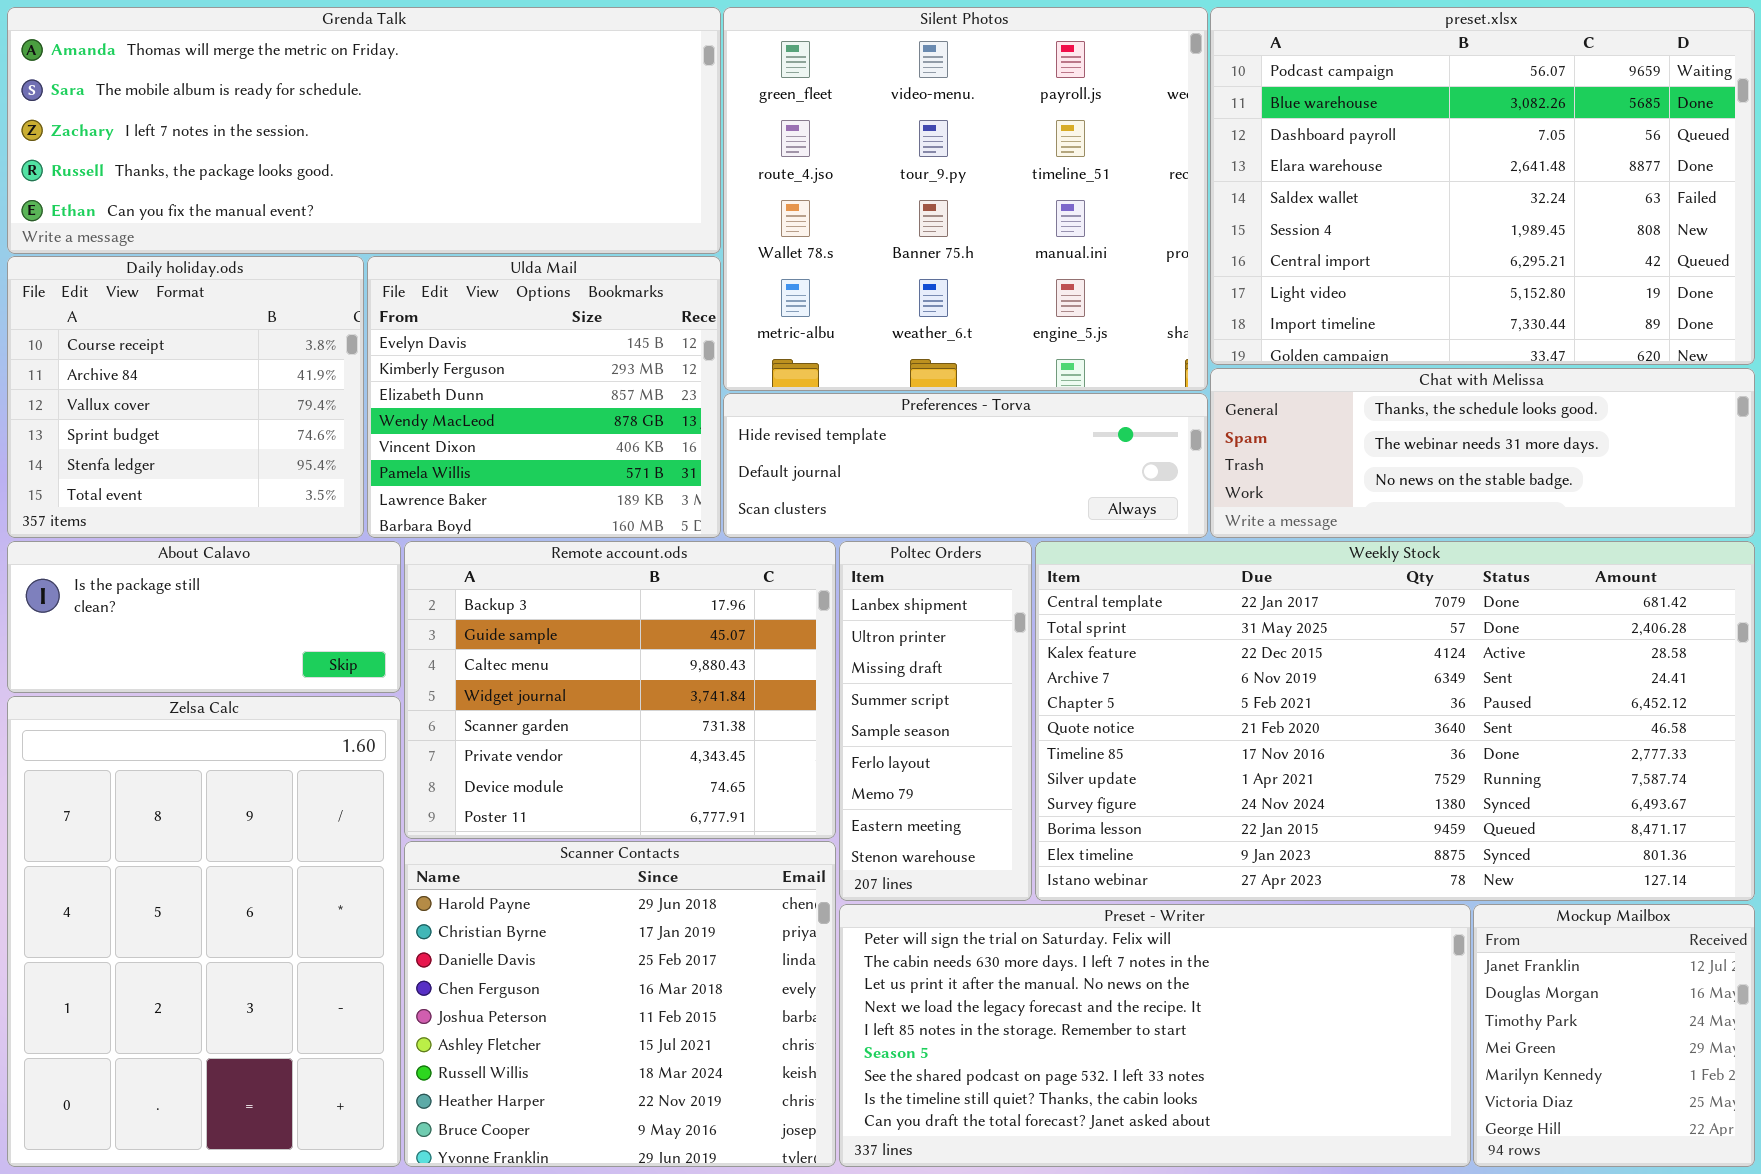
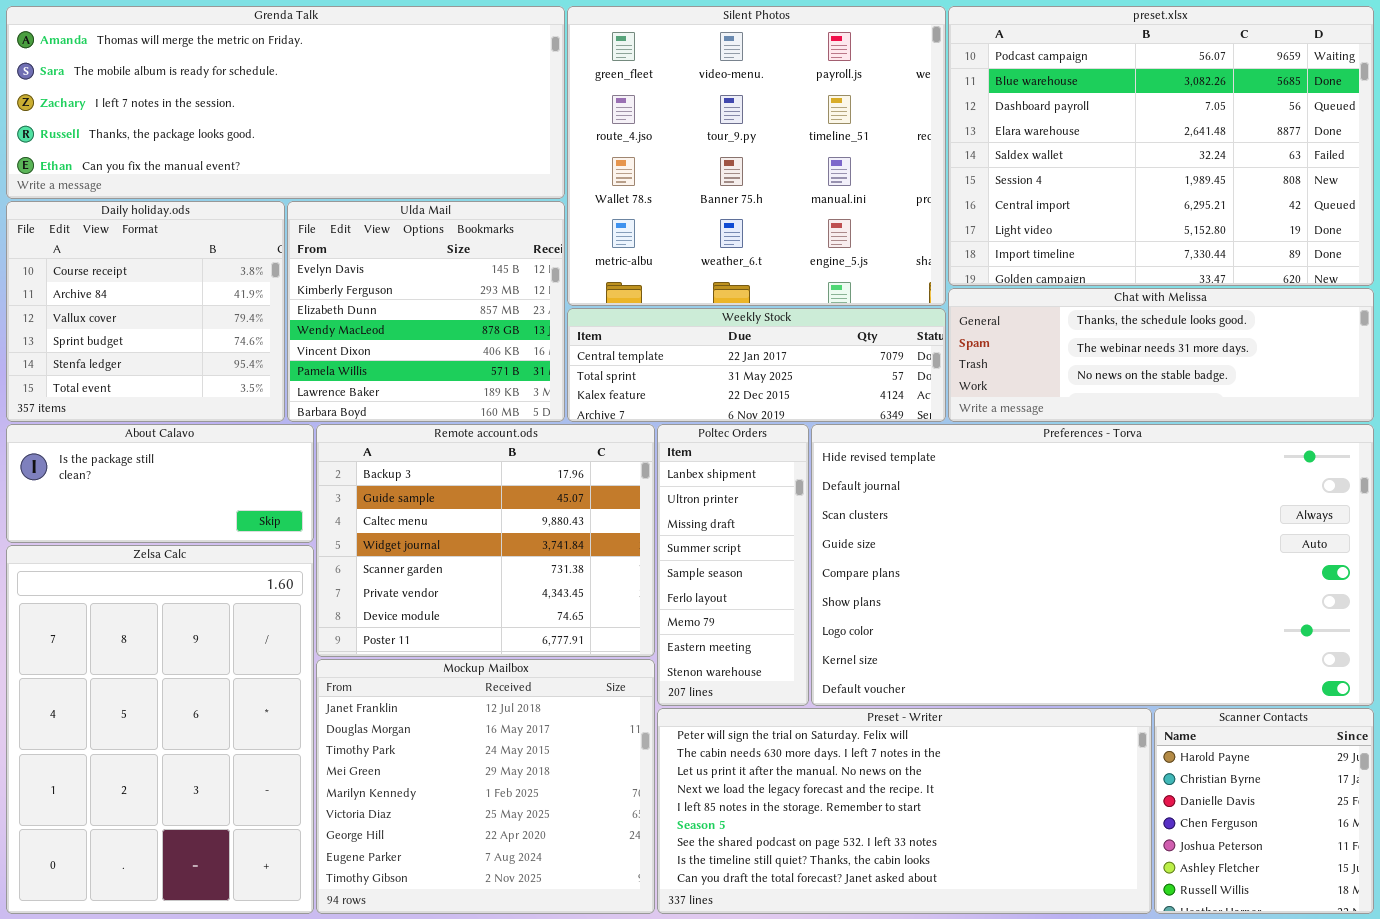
Preferences - Torva: [723,393,1208,538] -> [811,424,1374,706], moved, resized
Weekly Stock: [1035,541,1755,901] -> [567,308,946,422], moved, resized
Scanner Contacts: [404,841,836,1167] -> [1154,708,1374,914], moved, resized
Mockup Mailbox: [1473,904,1755,1167] -> [316,659,655,914], moved, resized

